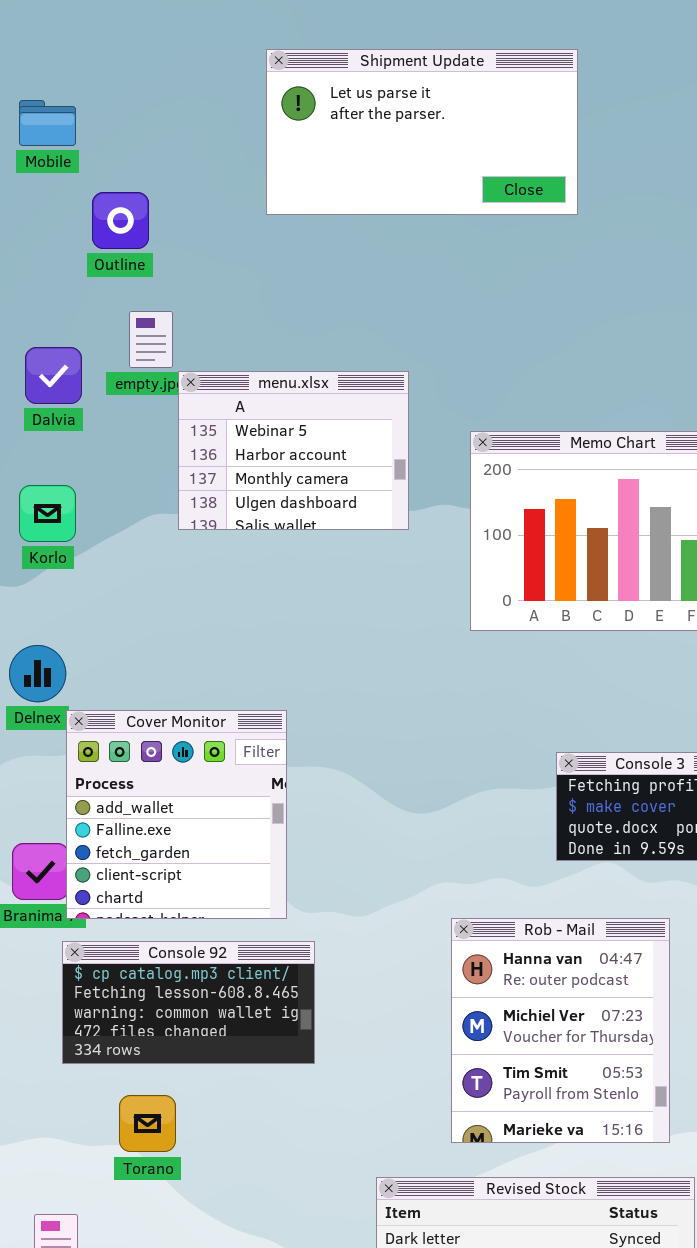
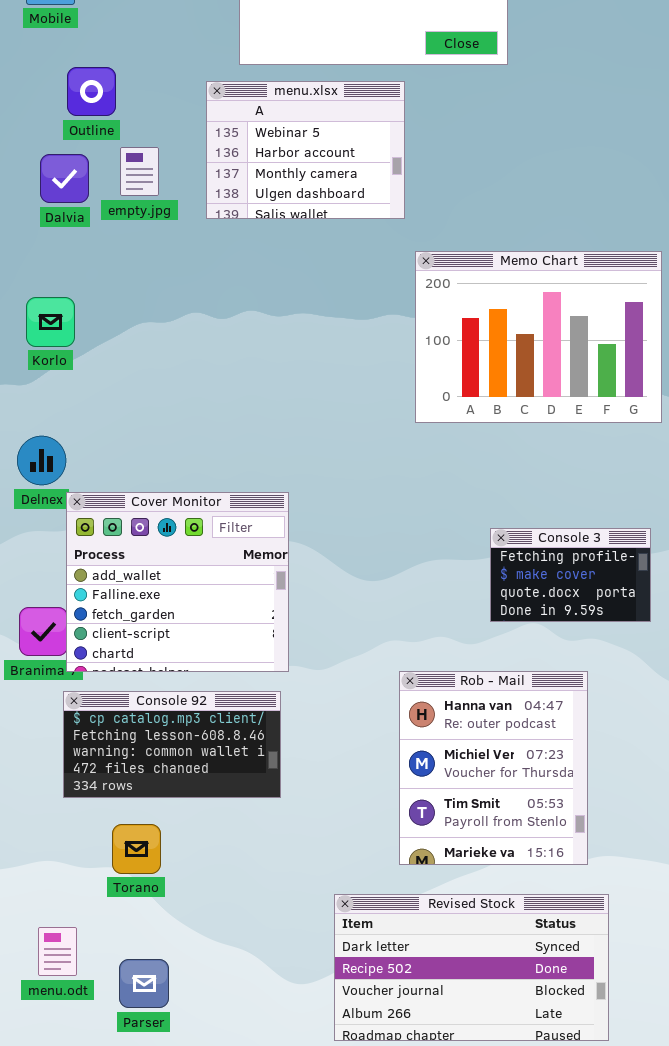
Outline: [92,192,149,249] -> [67,67,116,116], moved
Dalvia: [25,347,82,404] -> [40,154,89,203], moved
menu.xlsx: [178,371,409,530] -> [206,81,405,219], moved
Cover Monitor: [66,710,287,919] -> [66,492,289,672], resized

